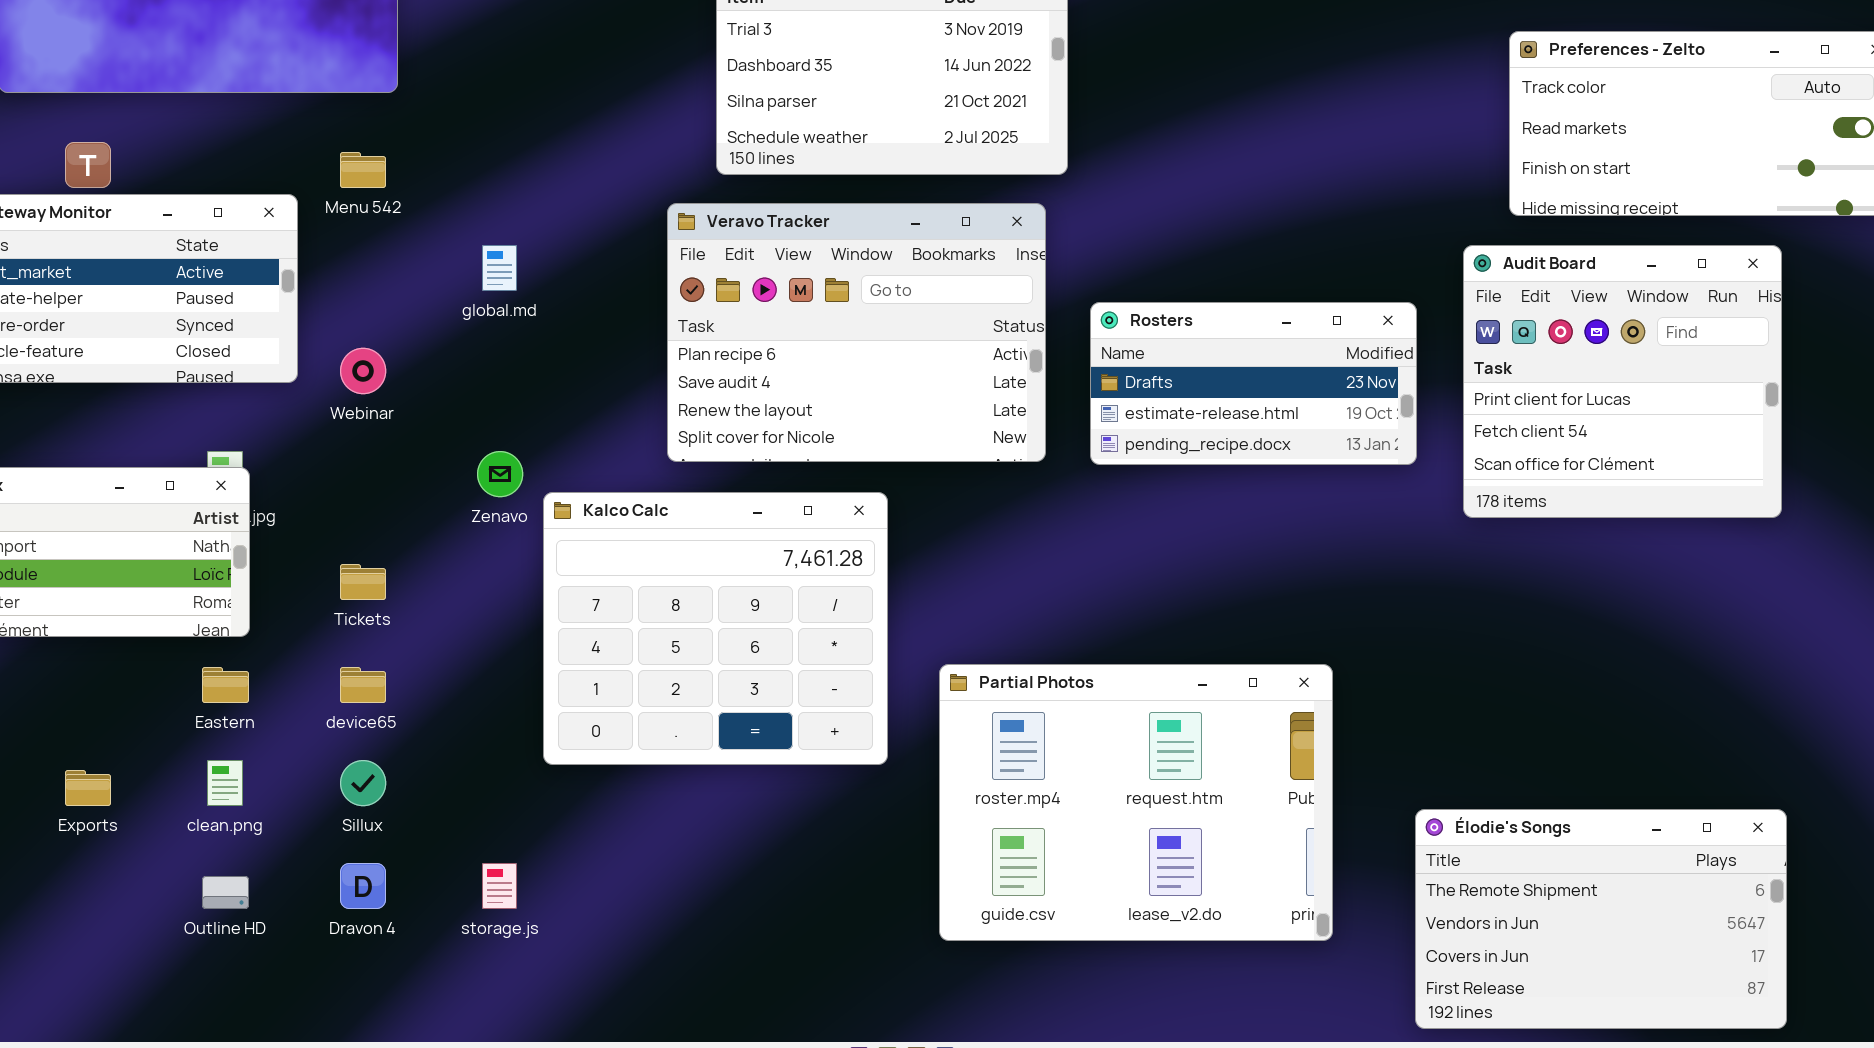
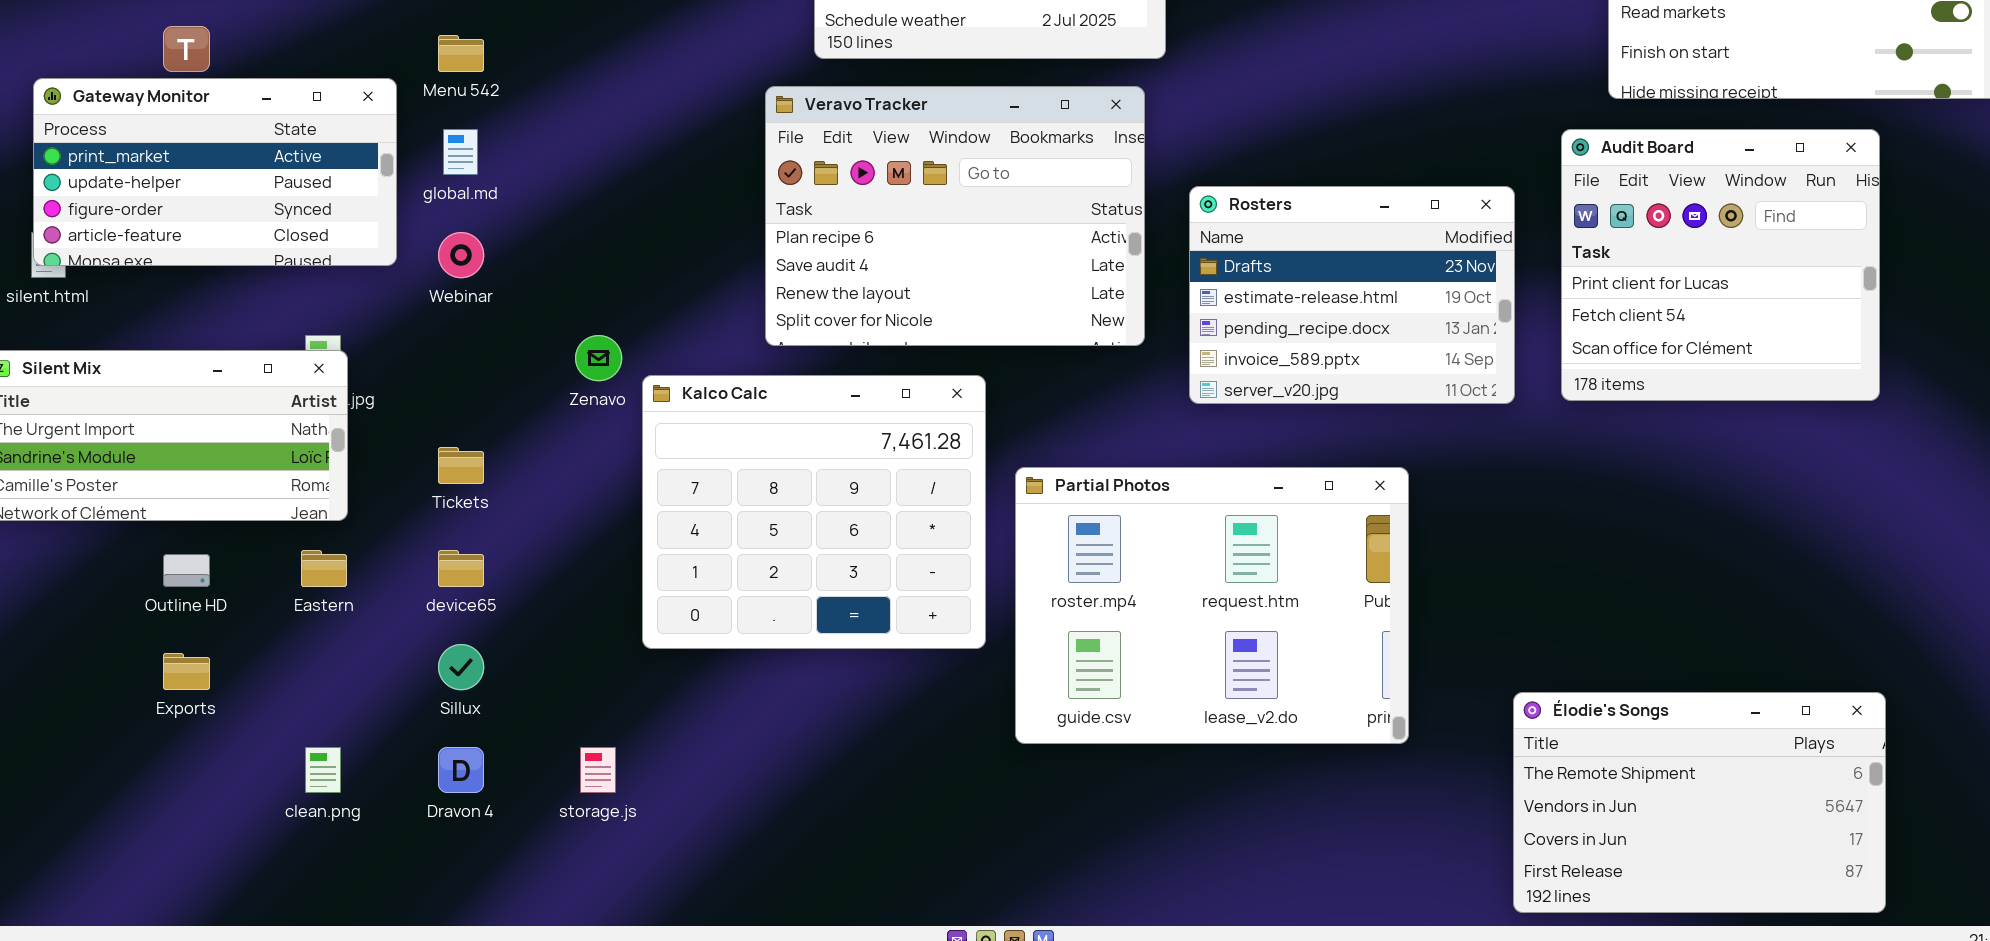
global.md: [482,245,517,291] -> [443,129,478,175], moved
Rosters: [1090,302,1417,465] -> [1189,186,1515,404], resized
Partial Photos: [939,664,1333,941] -> [1015,467,1409,744], moved
clean.png: [207,760,243,806] -> [305,747,341,793], moved
Outline HD: [202,876,249,909] -> [163,554,210,587], moved

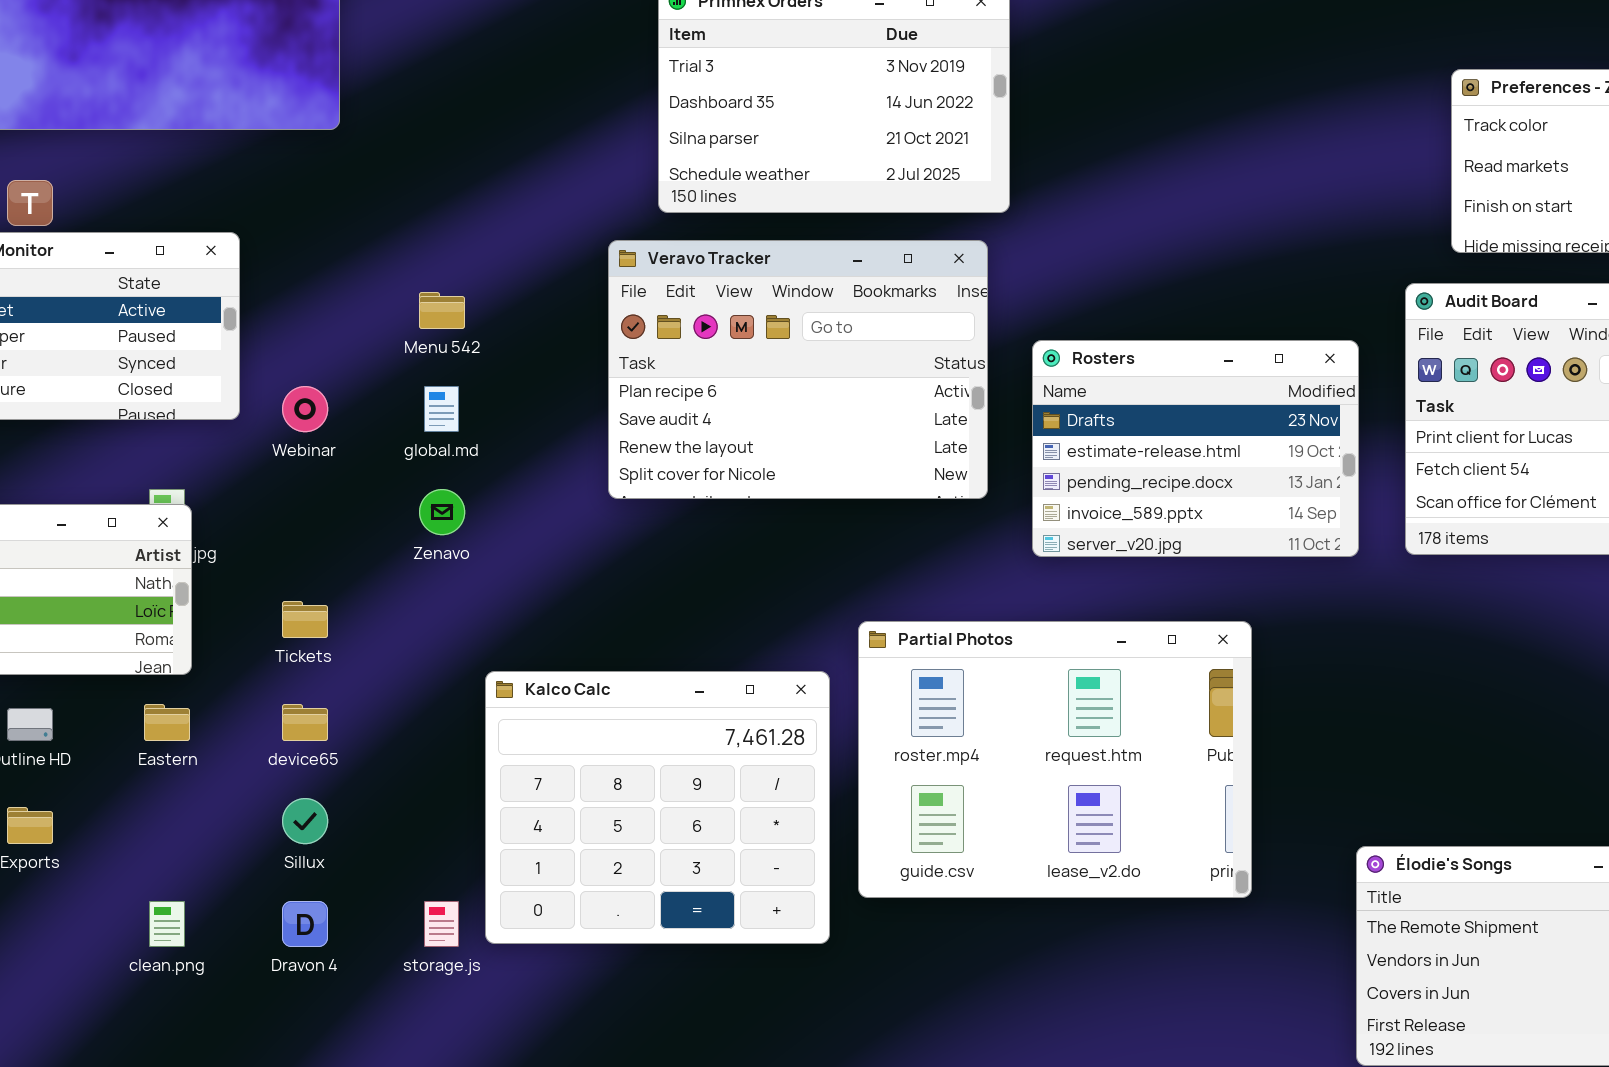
Menu 542: [438,35,484,72] -> [419,292,465,329], moved
global.md: [443,129,478,175] -> [424,386,459,432], moved
Kalco Calc: [642,375,986,649] -> [485,671,830,944], moved

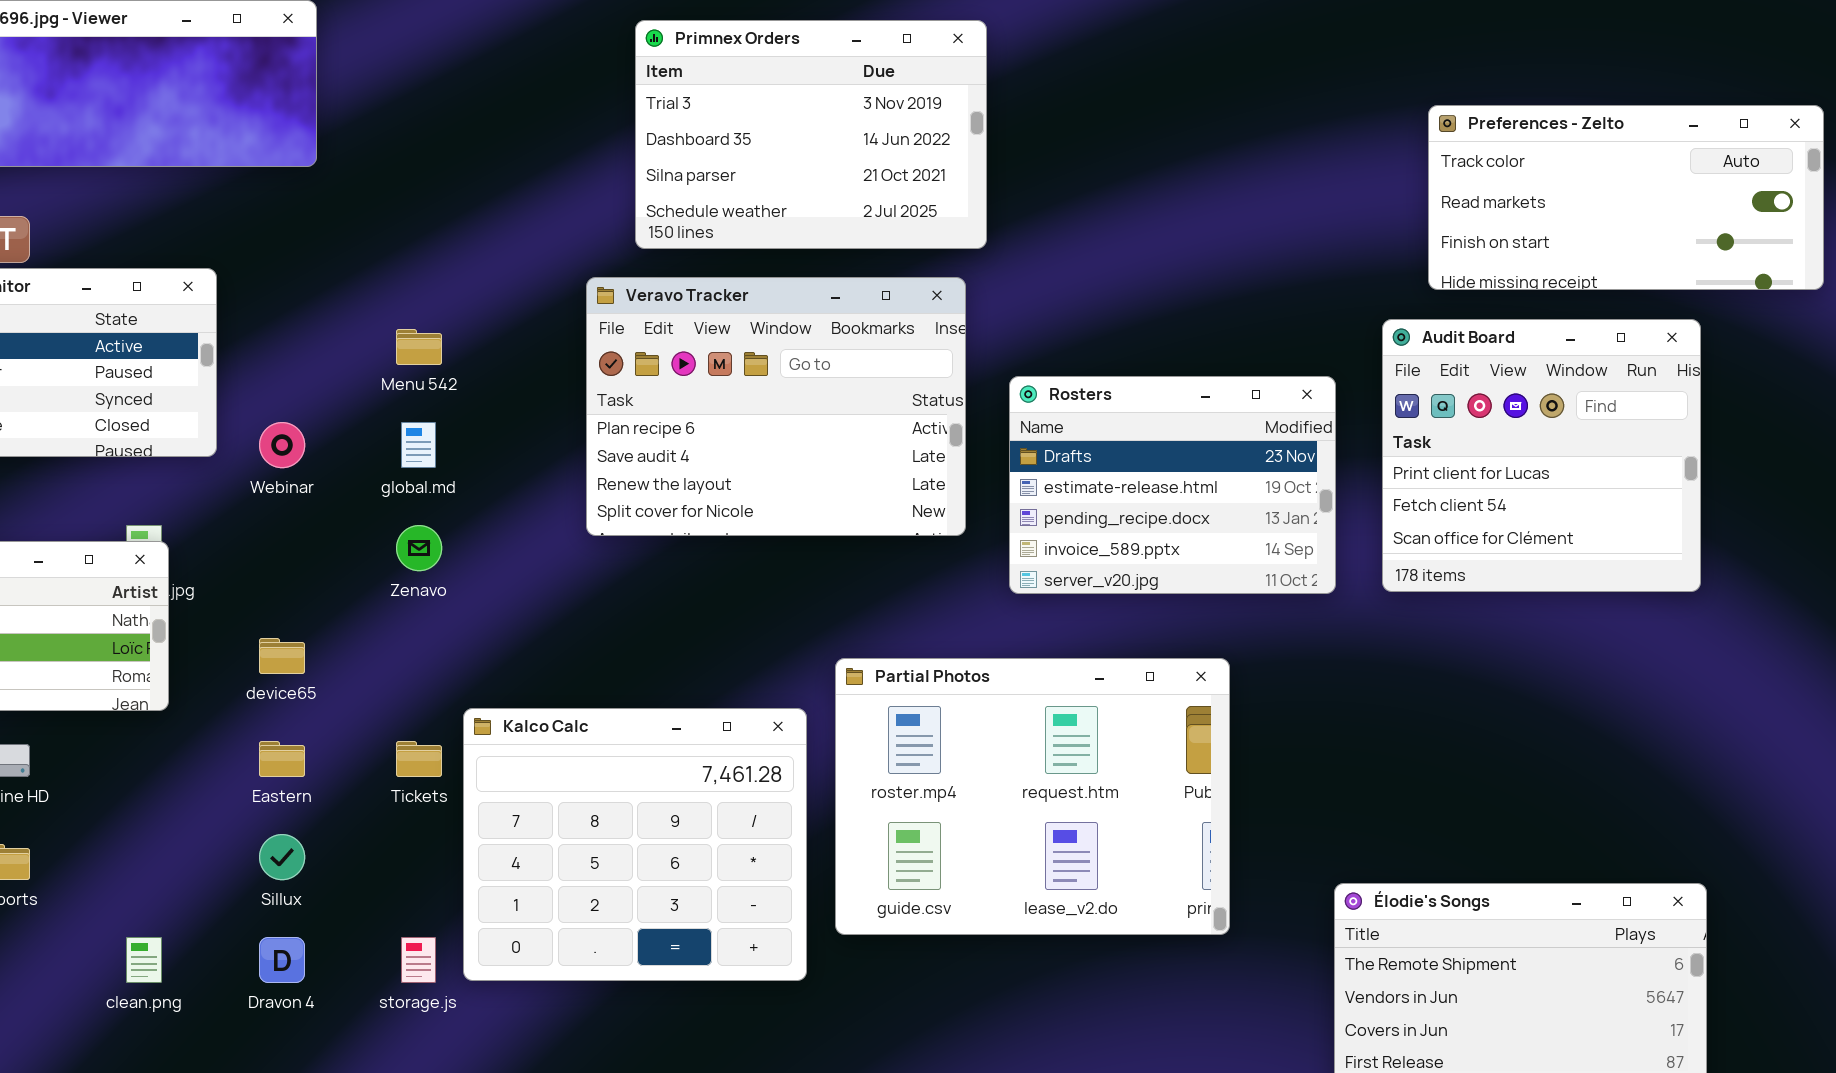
Tickets: [282,601,328,638] -> [396,741,442,777], moved
Eastern: [144,704,190,741] -> [259,741,305,777], moved
device65: [282,704,328,741] -> [259,638,305,674], moved

